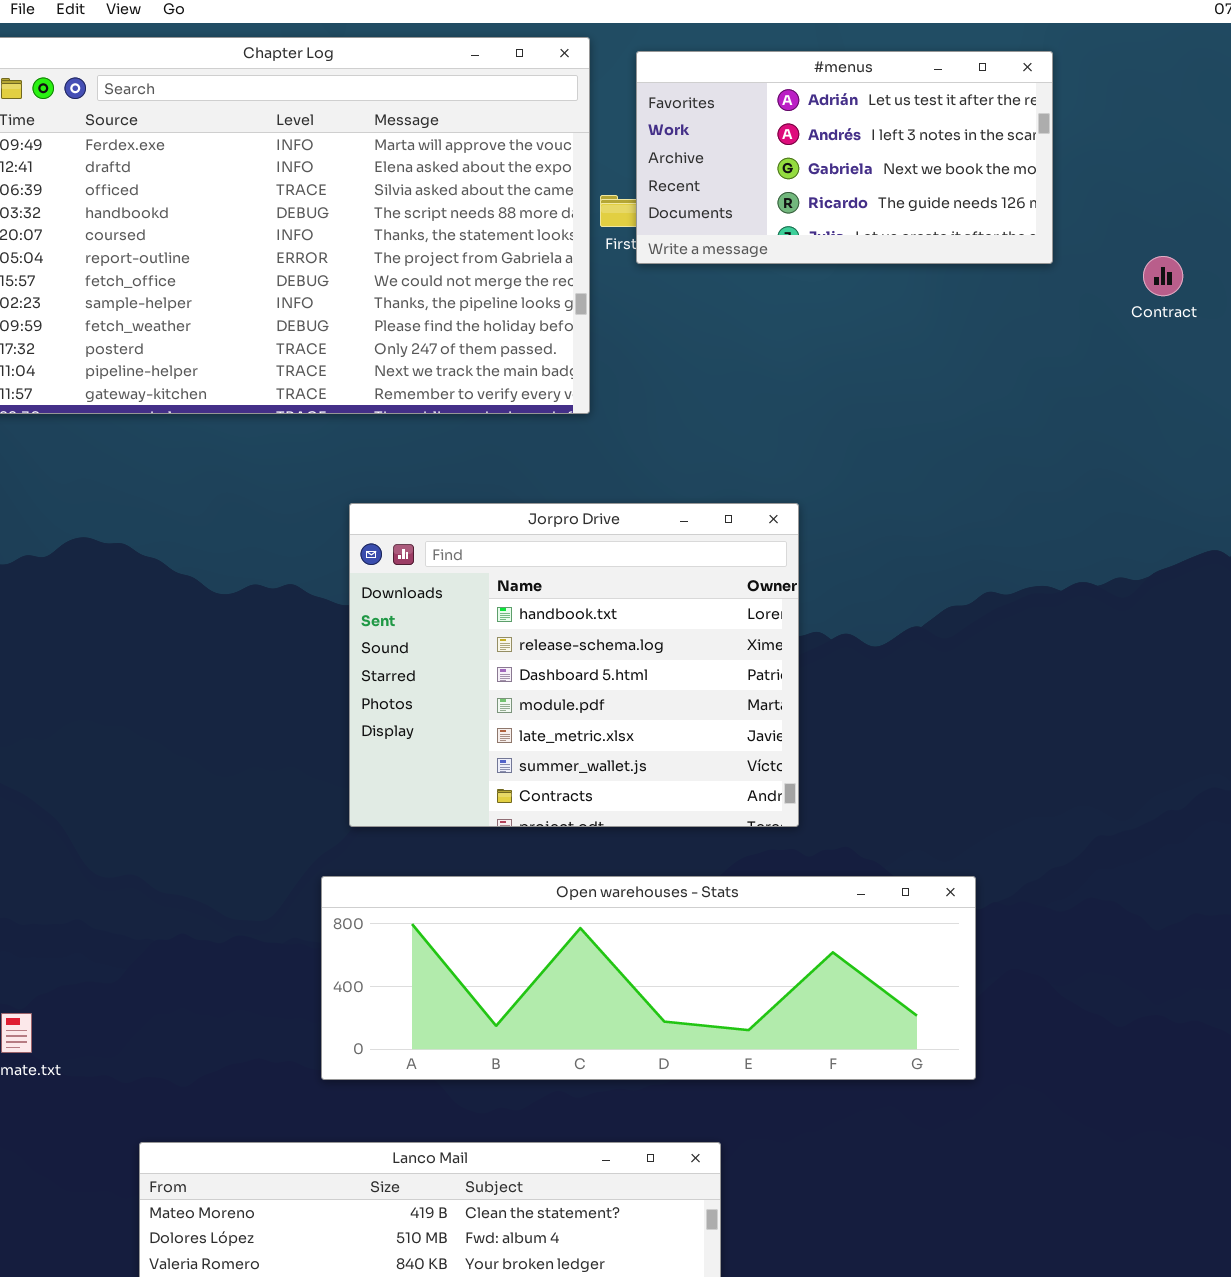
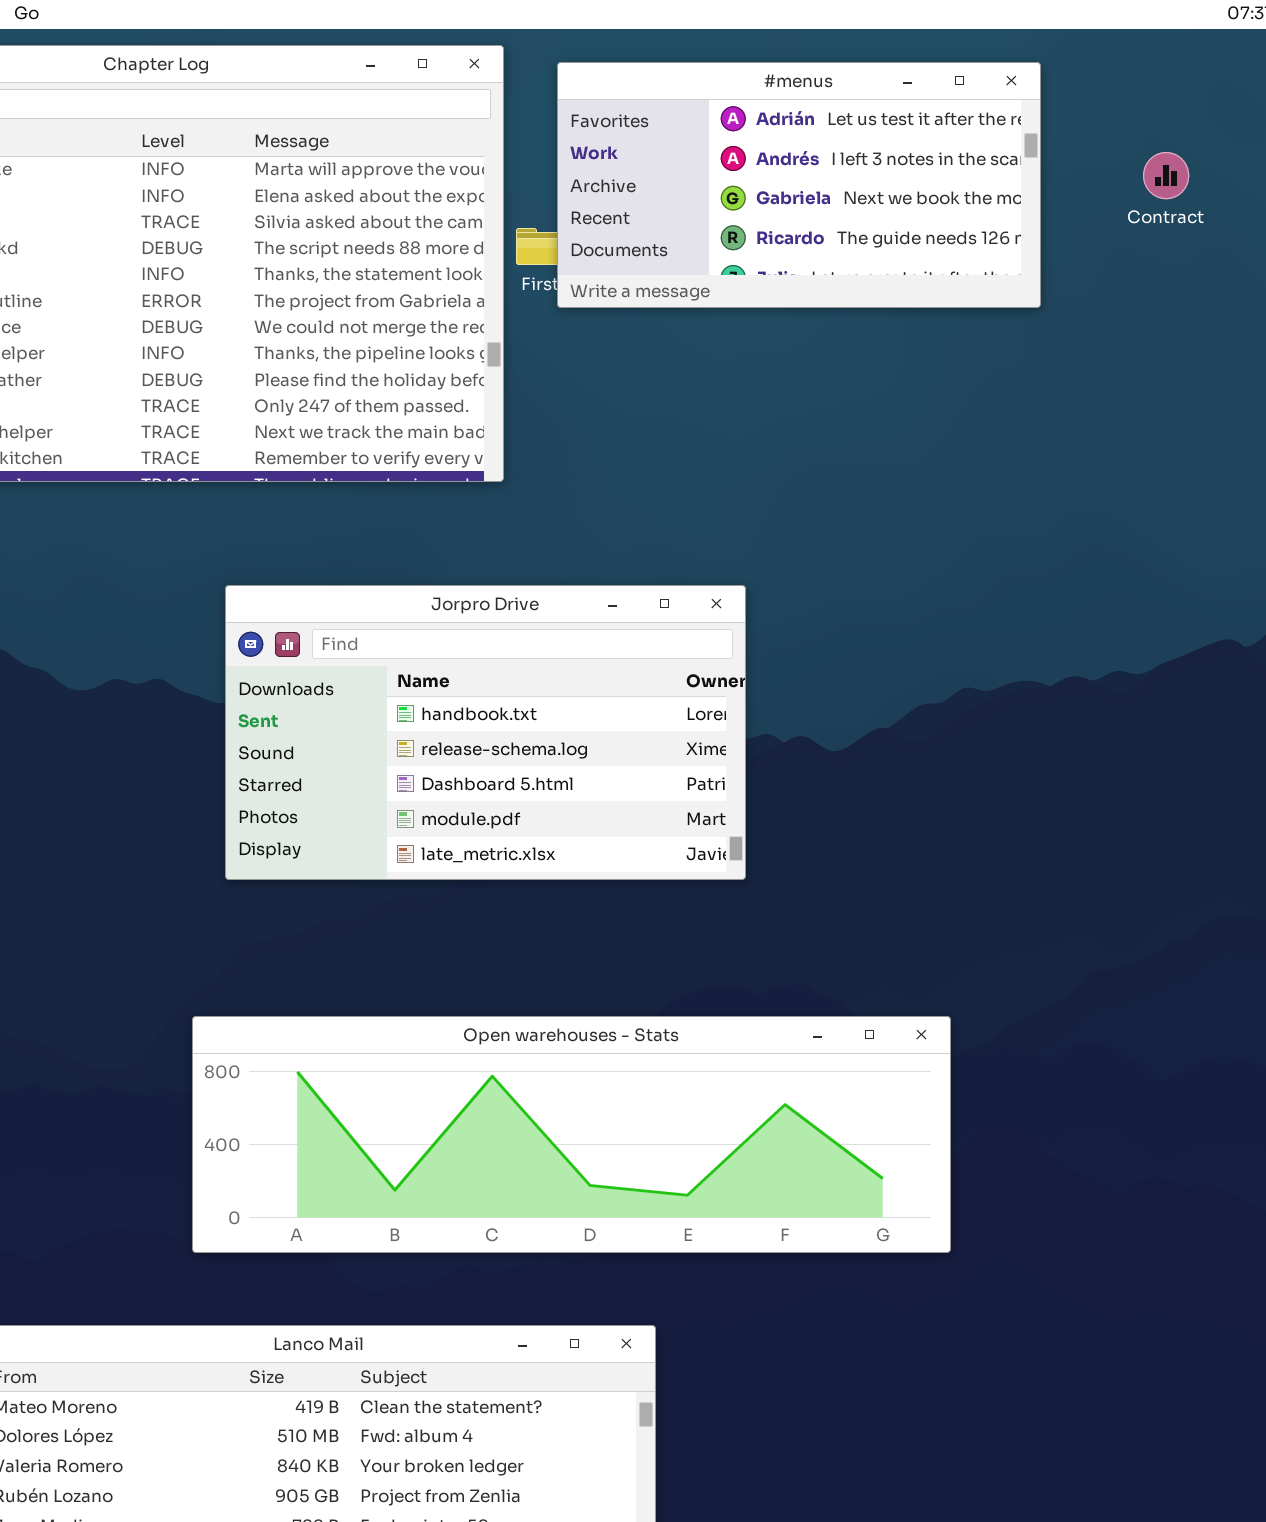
Contract: [1143,256,1183,296] -> [1143,152,1189,199], moved
Jorpro Drive: [349,503,799,827] -> [225,585,746,880], resized

